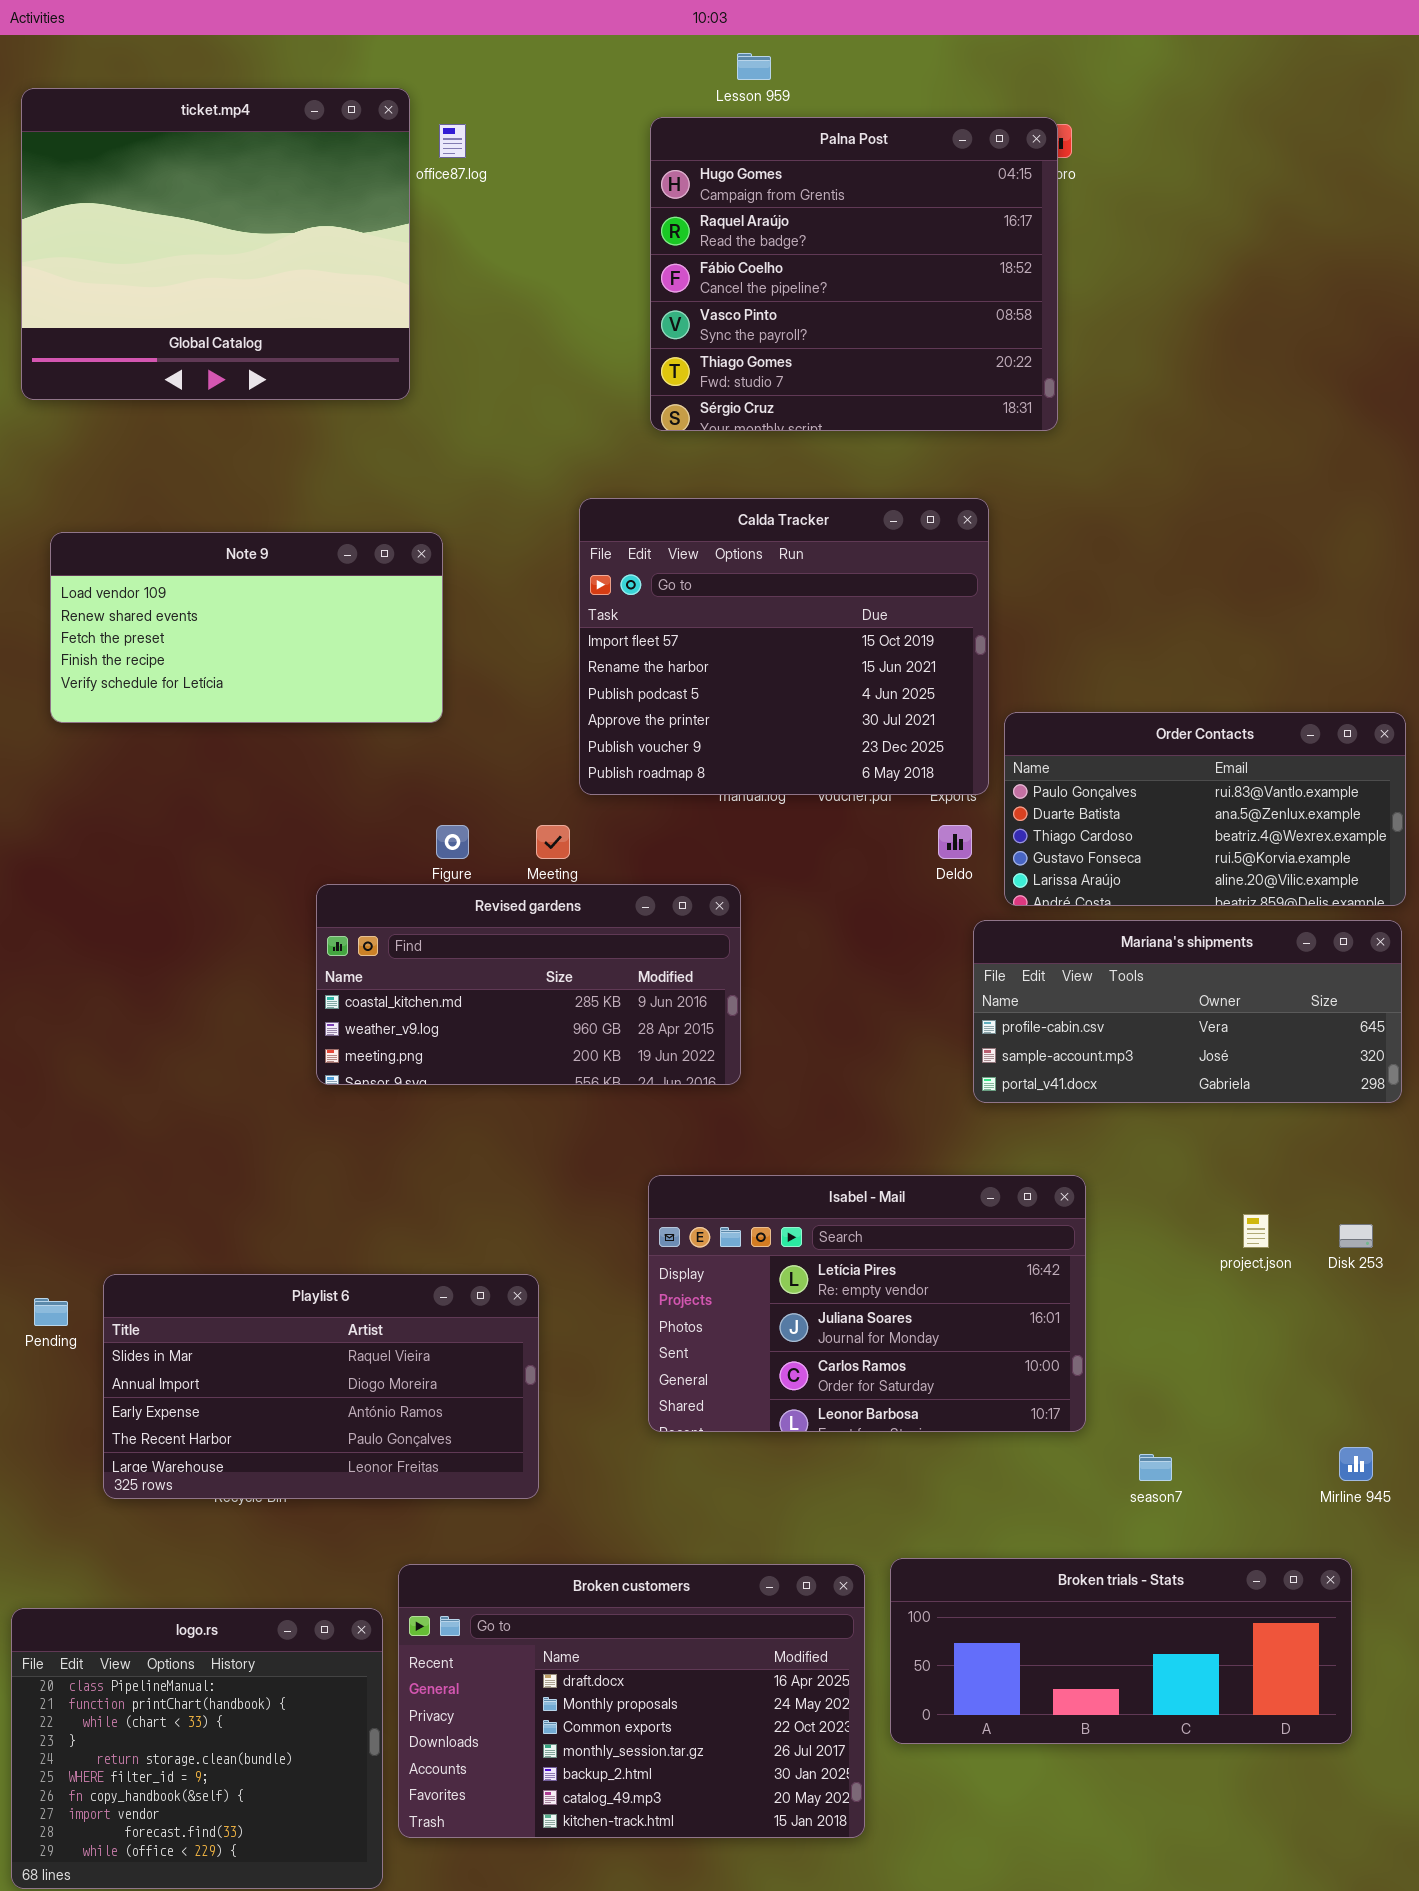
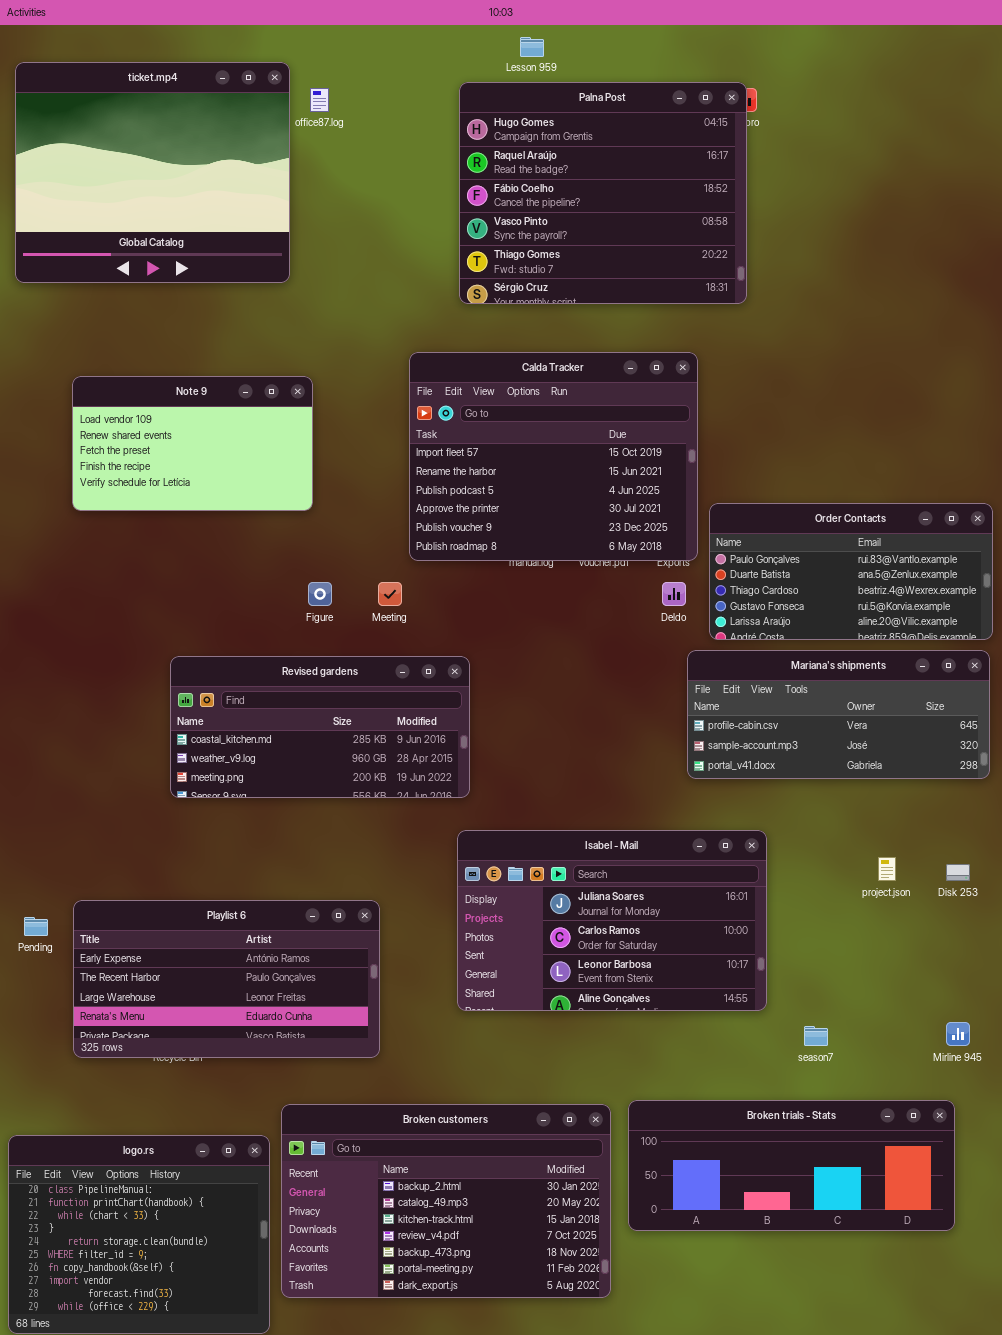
Note 9: [50,532,443,723] -> [72,376,313,511], resized
Revised gardens: [316,884,741,1085] -> [170,656,470,798], moved
Isabel - Mail: [648,1175,1086,1432] -> [457,830,767,1011], scrolled down 1 row
Playlist 6: [103,1274,539,1499] -> [73,900,380,1058], scrolled down 2 rows
Broken customers: [398,1564,865,1838] -> [281,1104,611,1298], scrolled down 4 rows

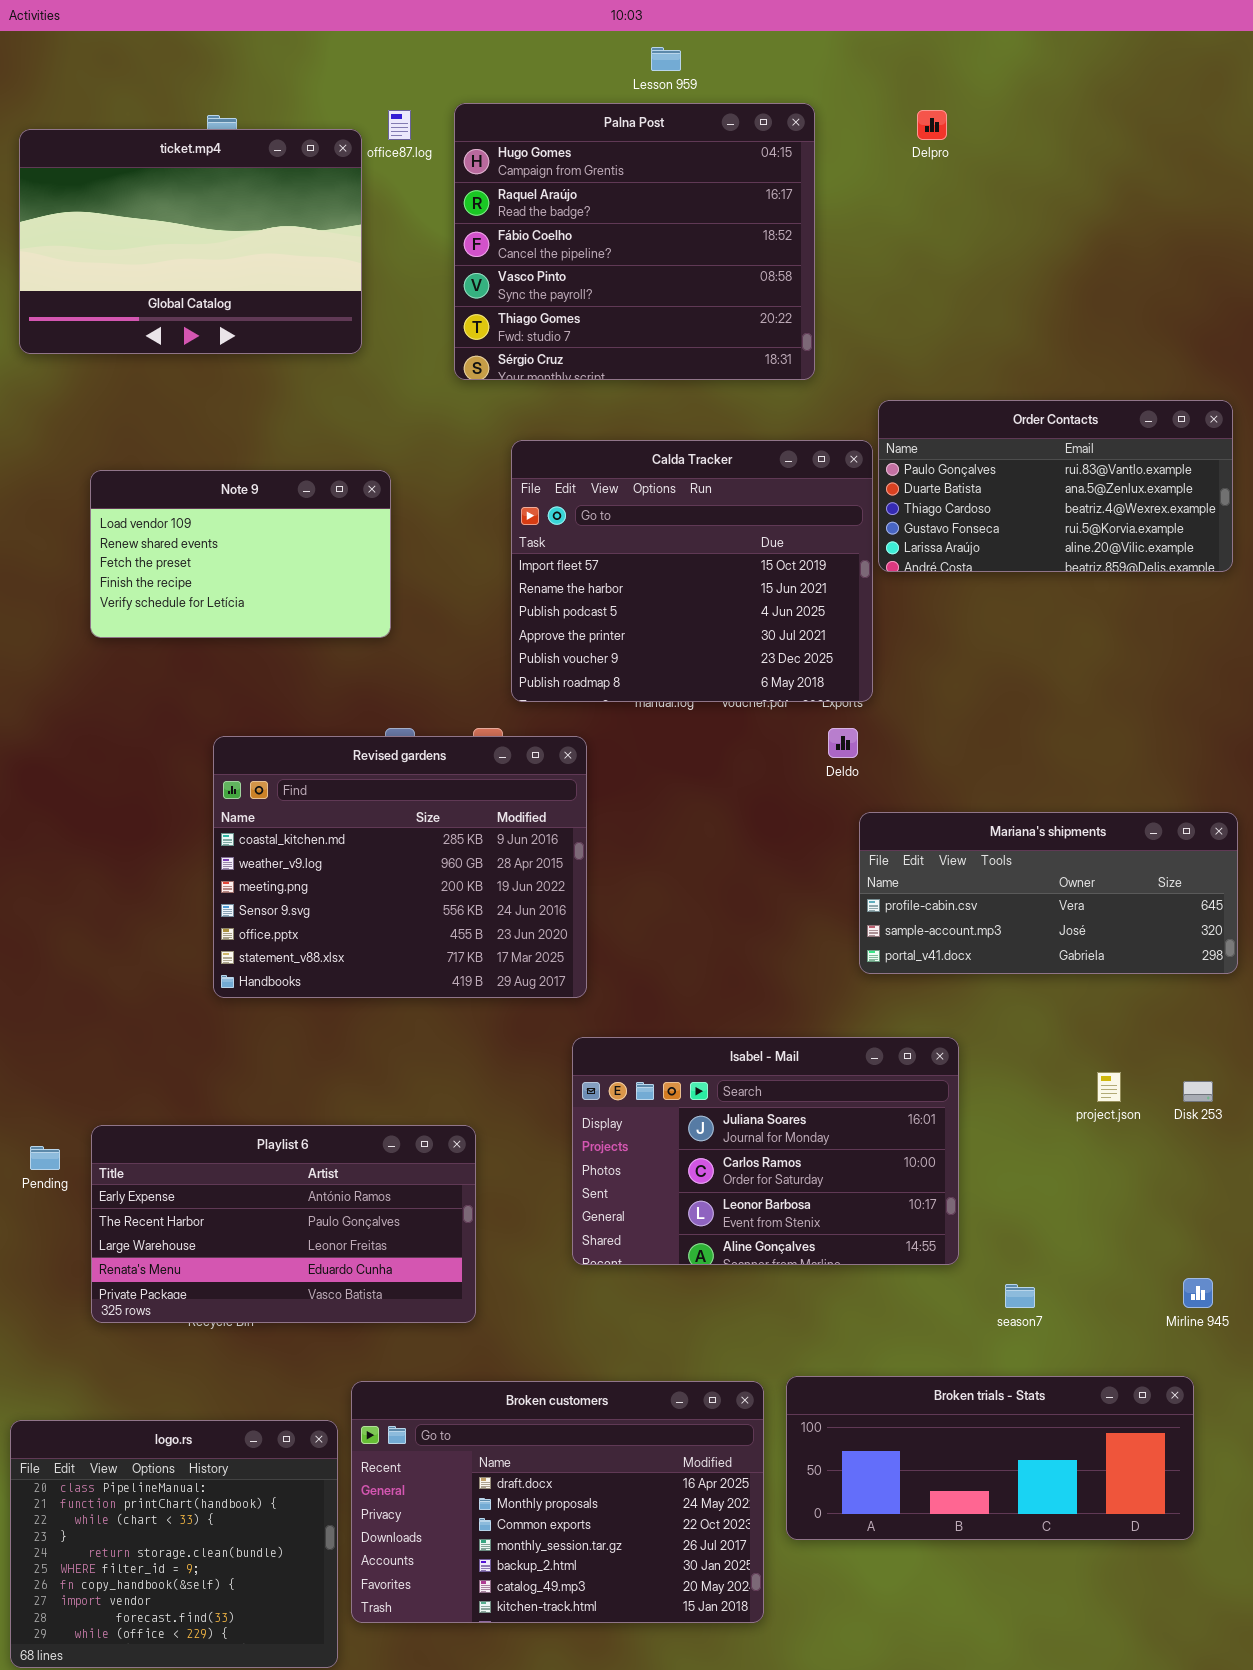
ticket.mp4: [15,62,290,283] -> [19,129,362,354], resized
Palna Post: [459,82,747,304] -> [454,103,815,380], moved
Order Contacts: [709,503,993,640] -> [878,400,1233,572], moved
Revised gardens: [170,656,470,798] -> [213,736,587,998], resized
Broken customers: [281,1104,611,1298] -> [351,1381,764,1623], scrolled up 4 rows

